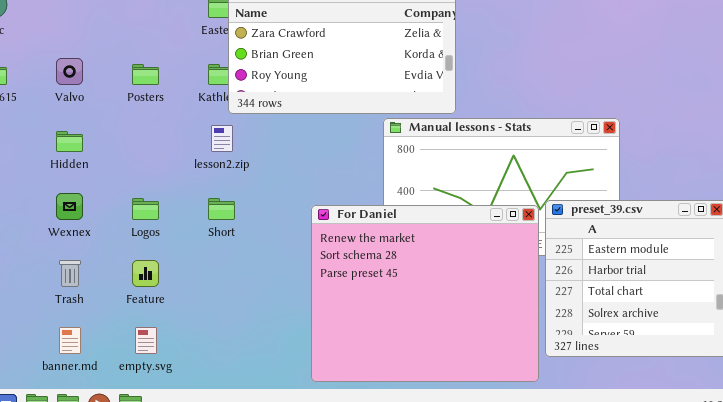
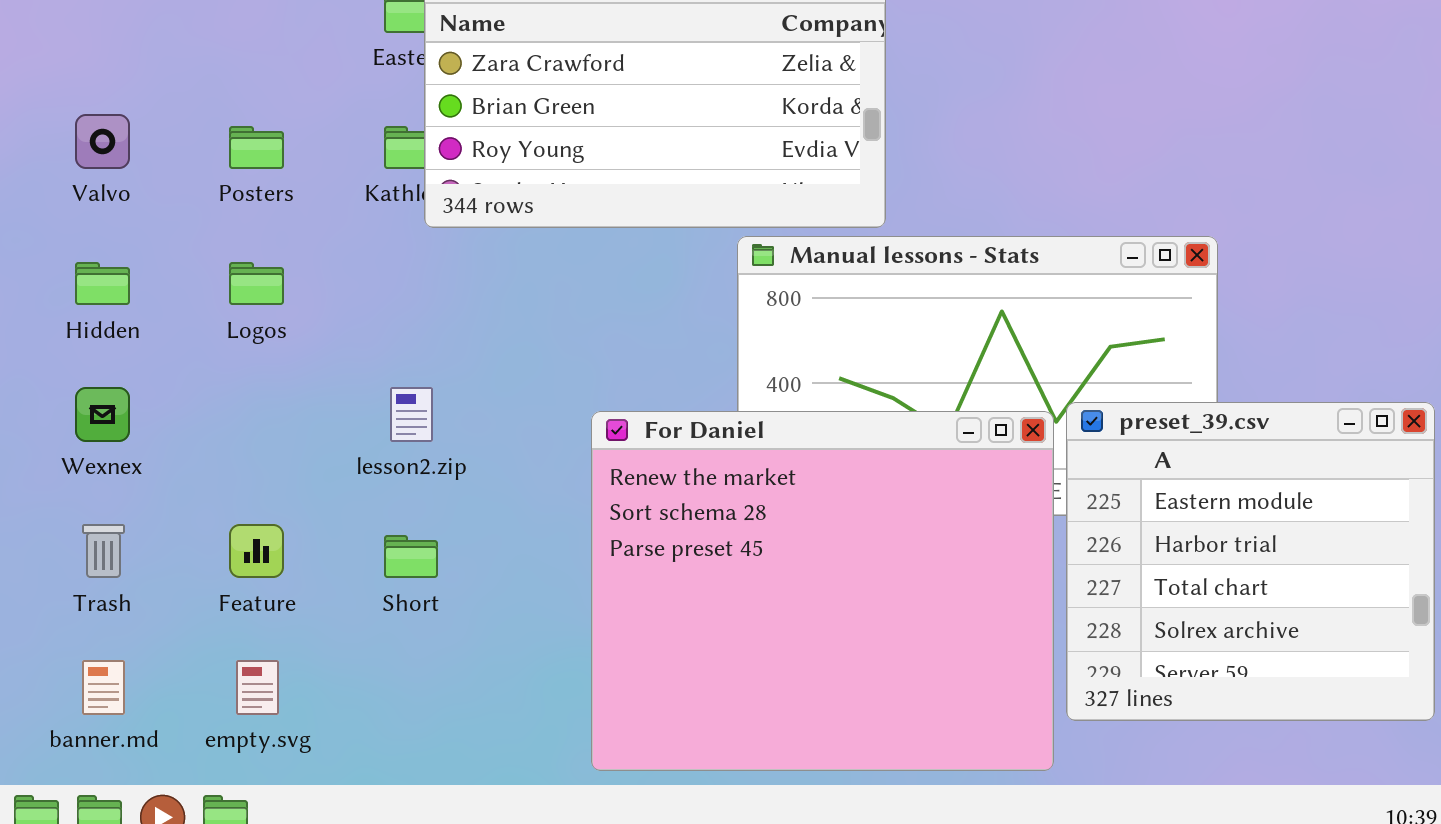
lesson2.zip: [211,125,233,152] -> [390,387,433,442], moved
Logos: [132,198,159,220] -> [229,262,284,305], moved
Short: [208,198,235,220] -> [384,535,438,578], moved

